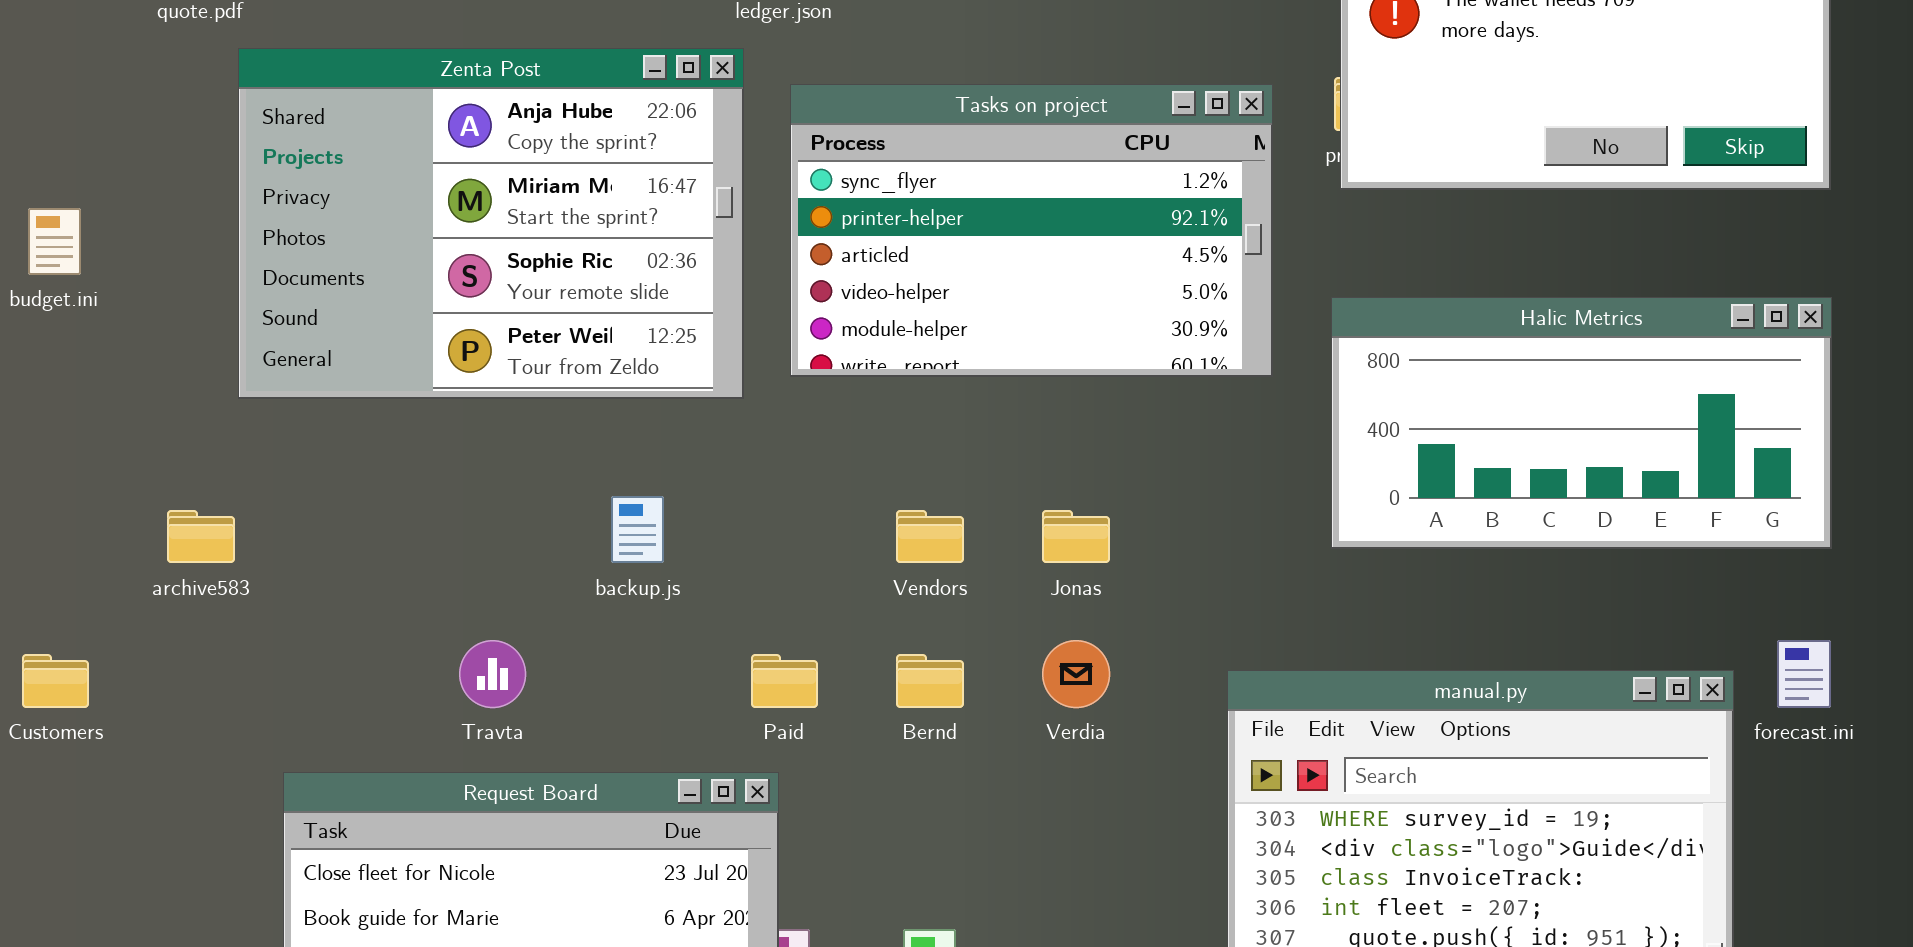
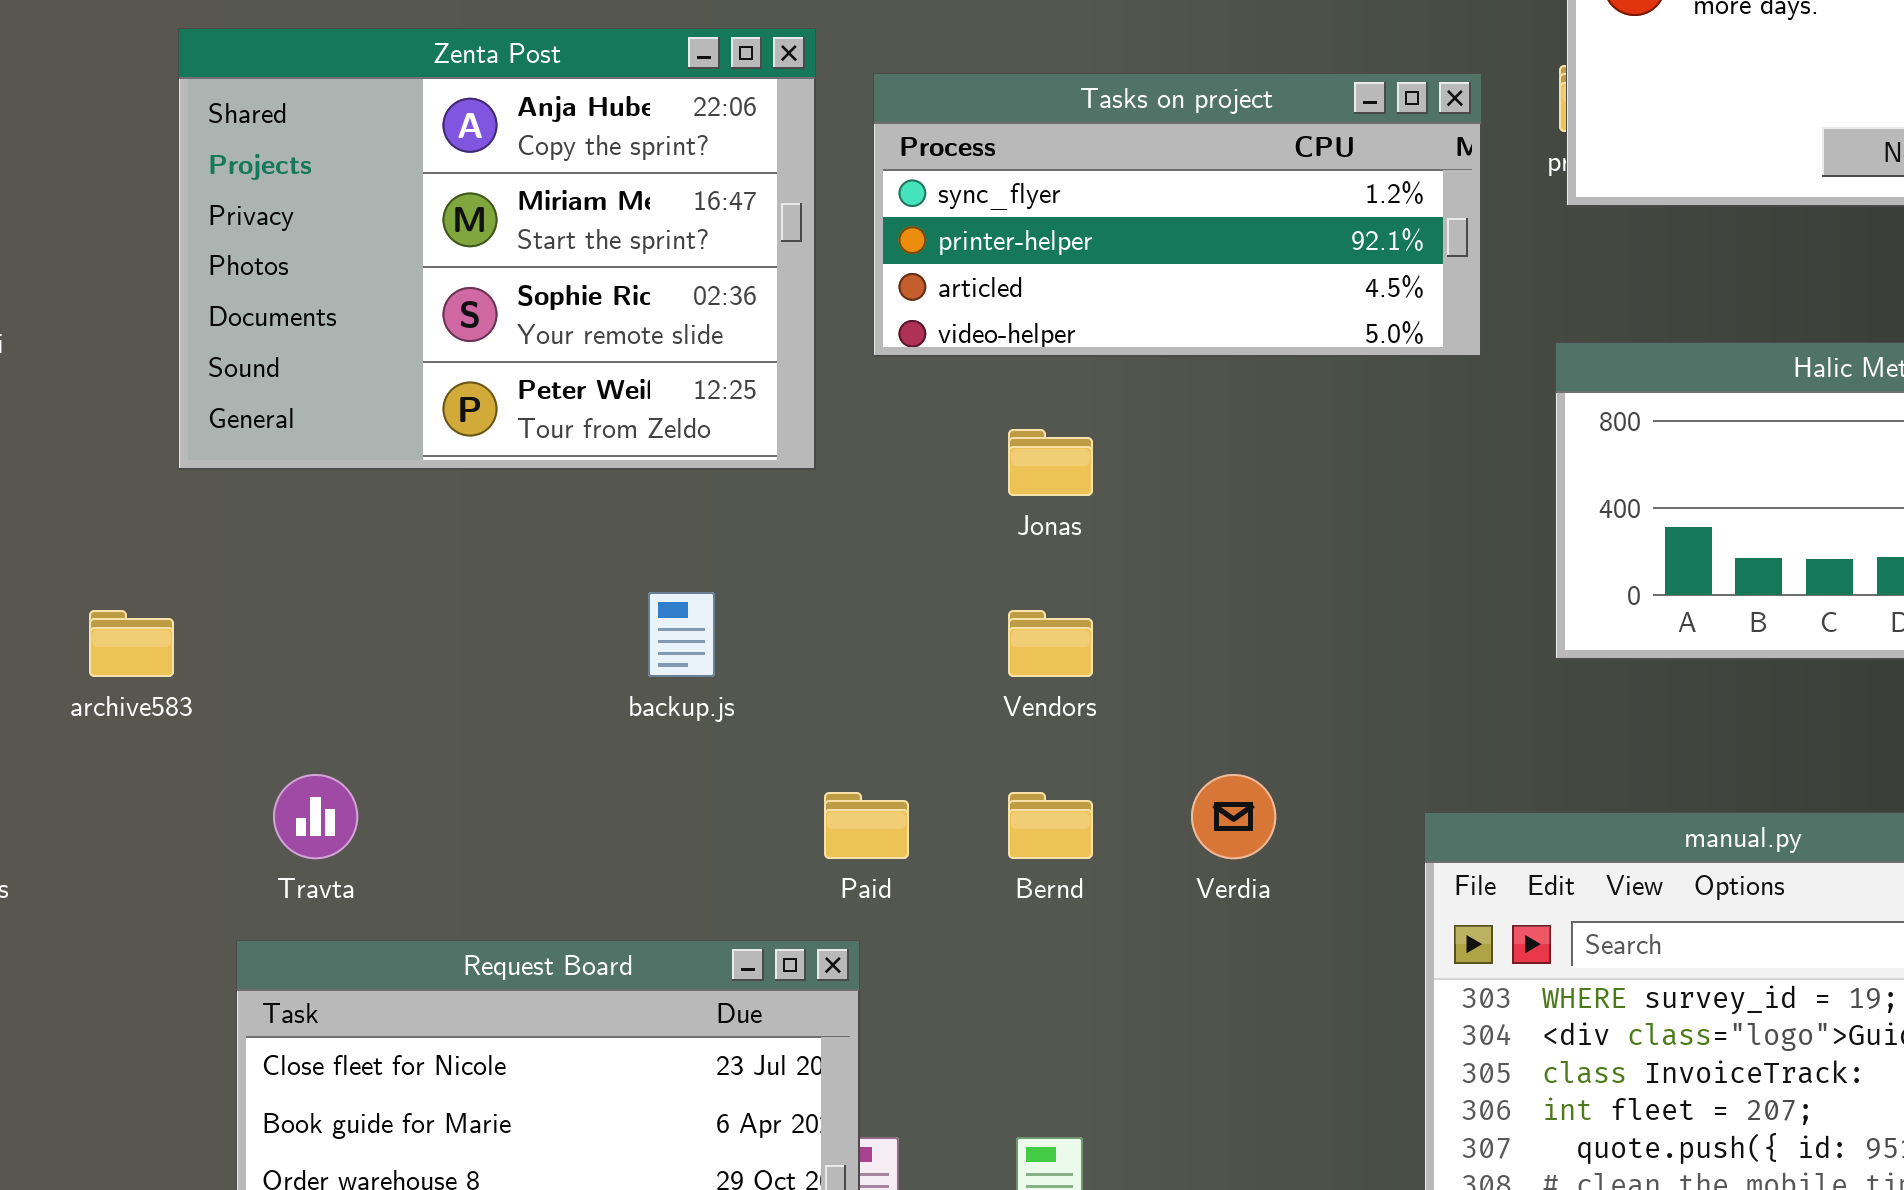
Tasks on project: [790,84,1273,377] -> [873,73,1482,357], resized
Jonas: [1042,510,1110,563] -> [1008,429,1093,496], moved
Travta: [459,640,526,708] -> [273,774,358,859], moved

